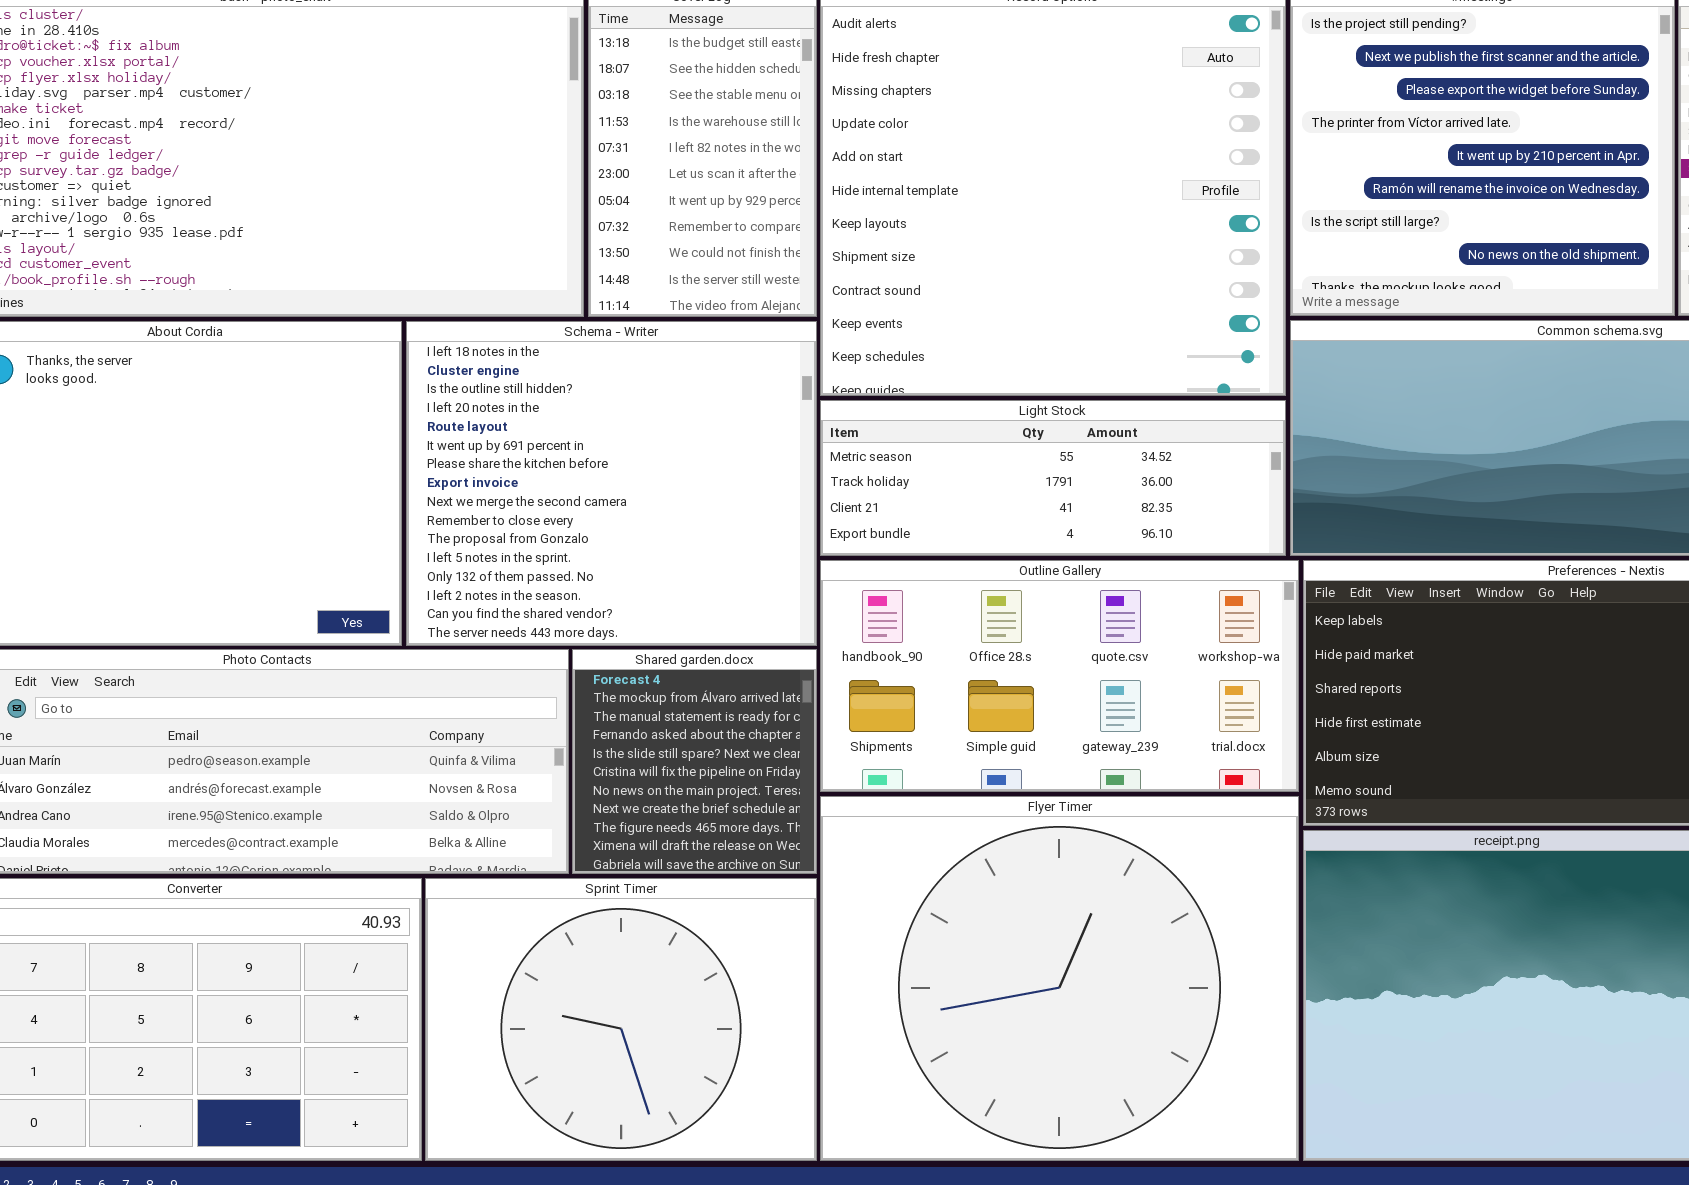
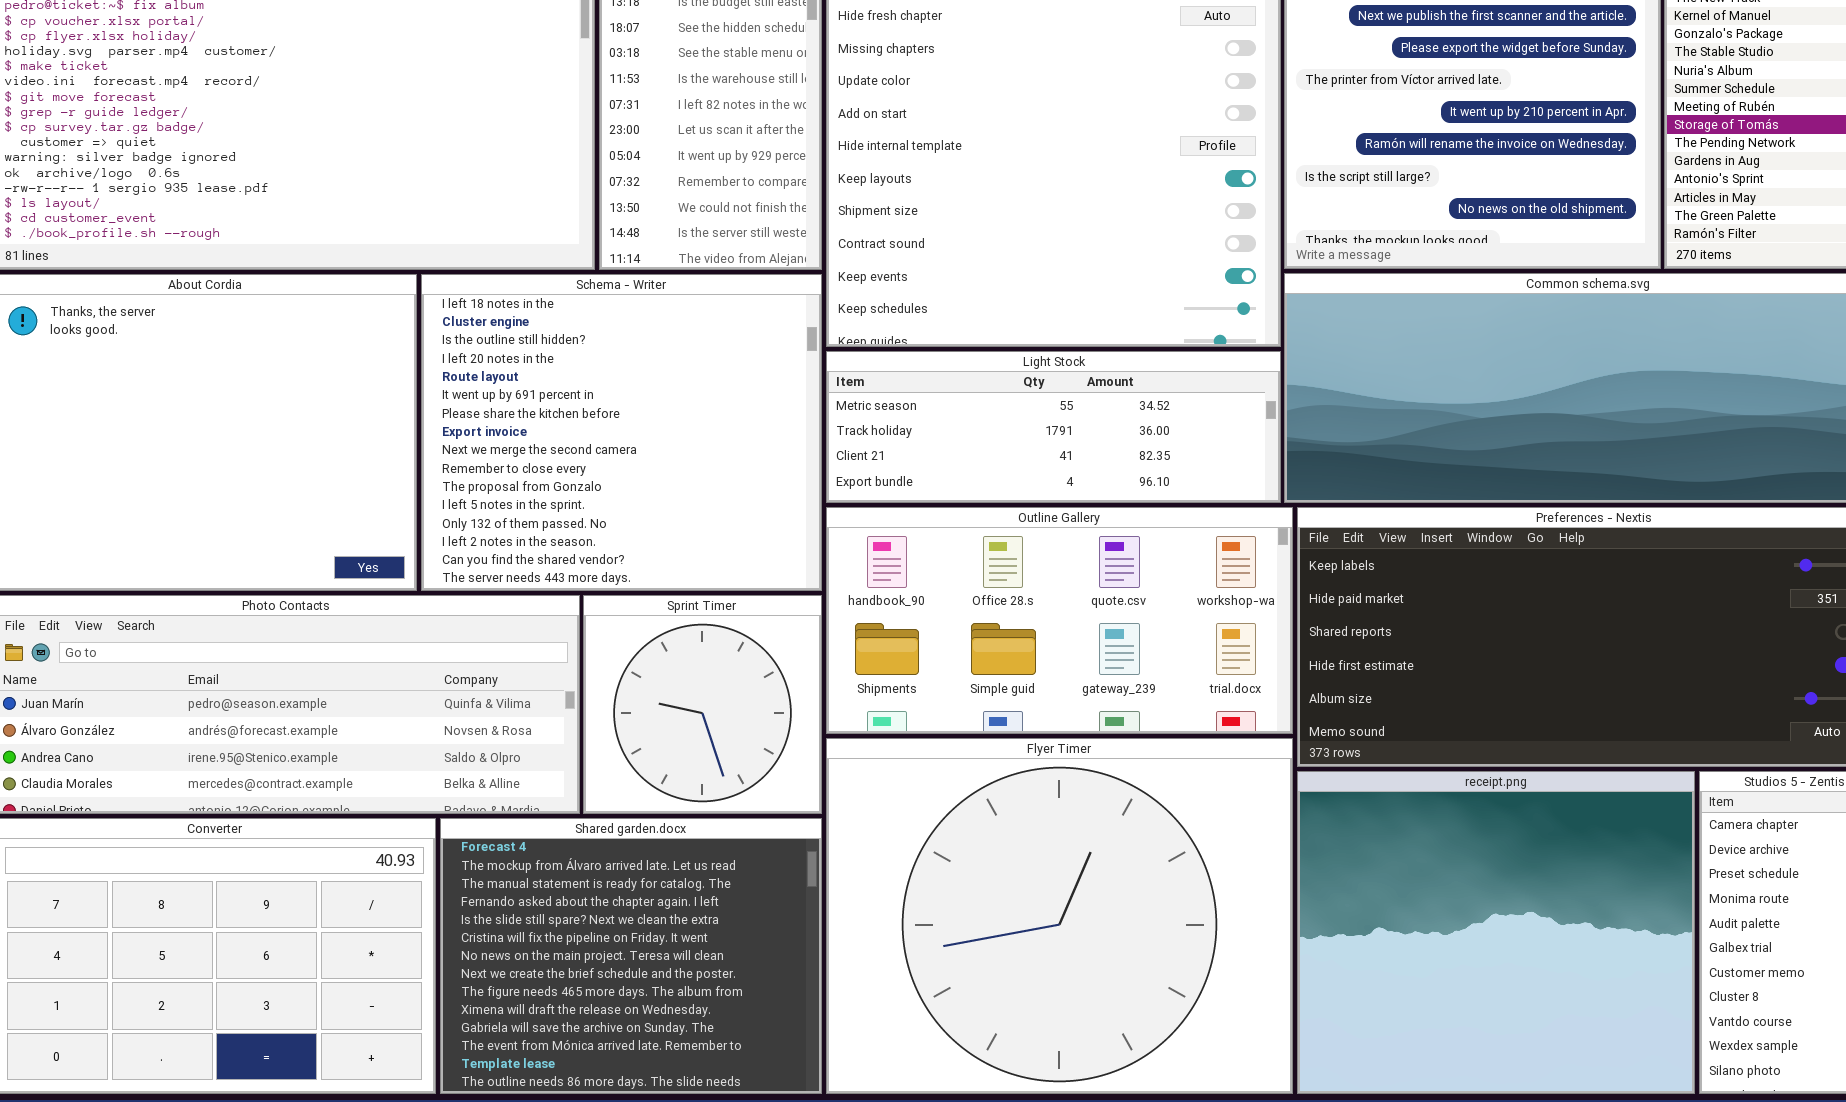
Shared garden.docx: [572,649,817,874] -> [440,818,822,1094], moved, resized
Sprint Timer: [425,878,817,1161] -> [583,595,822,814], moved, resized

